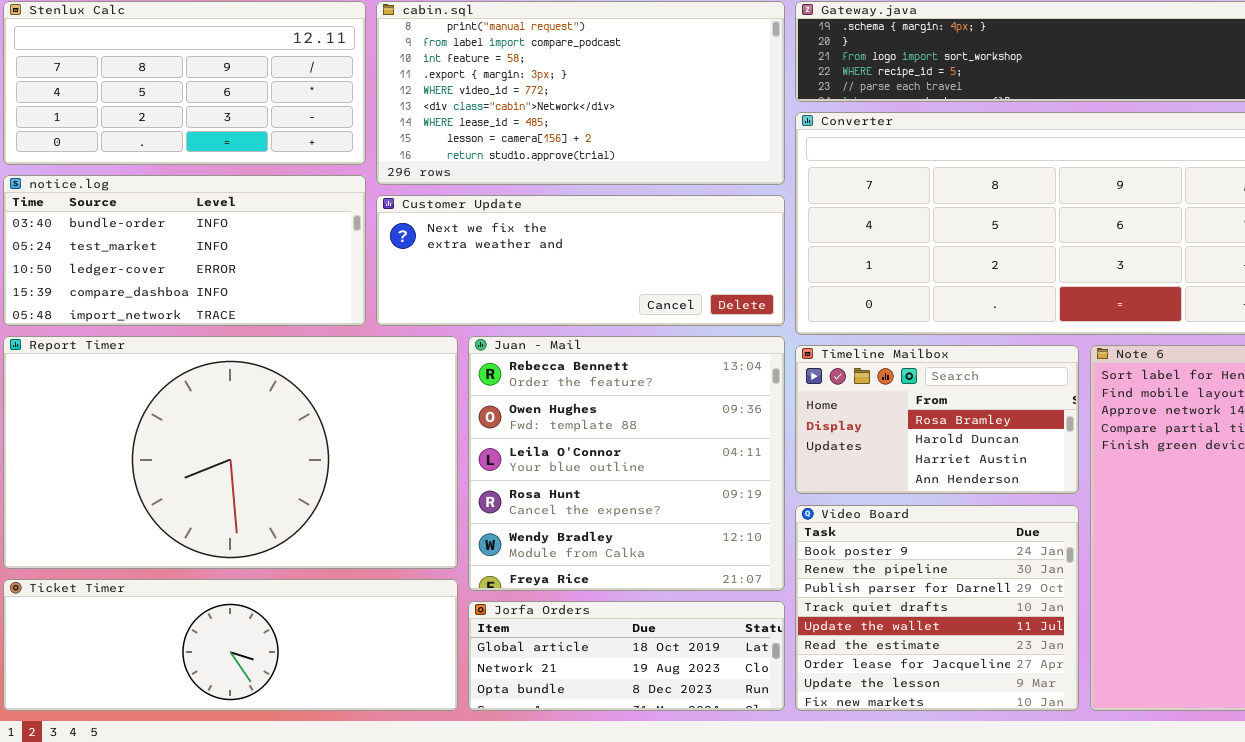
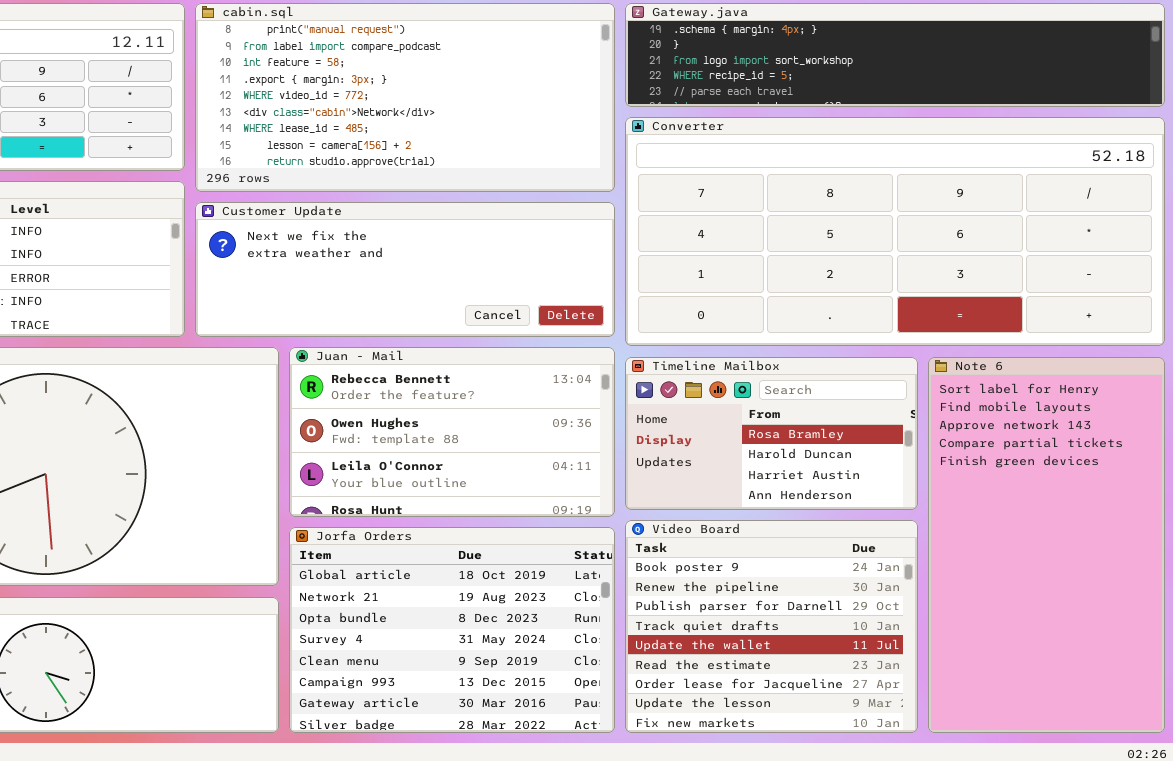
Juan - Mail: [468,336,785,591] -> [289,347,615,517], resized
Jorfa Orders: [468,601,785,711] -> [289,527,615,733], resized

